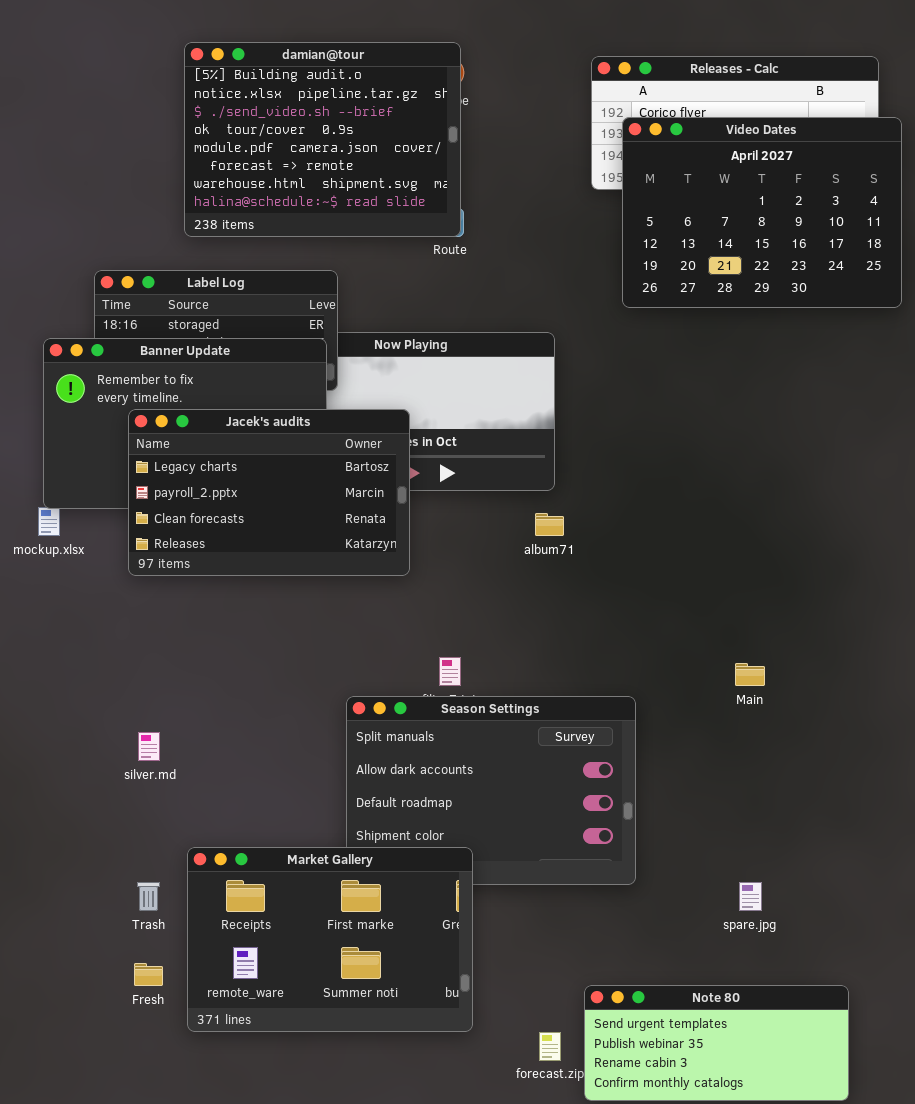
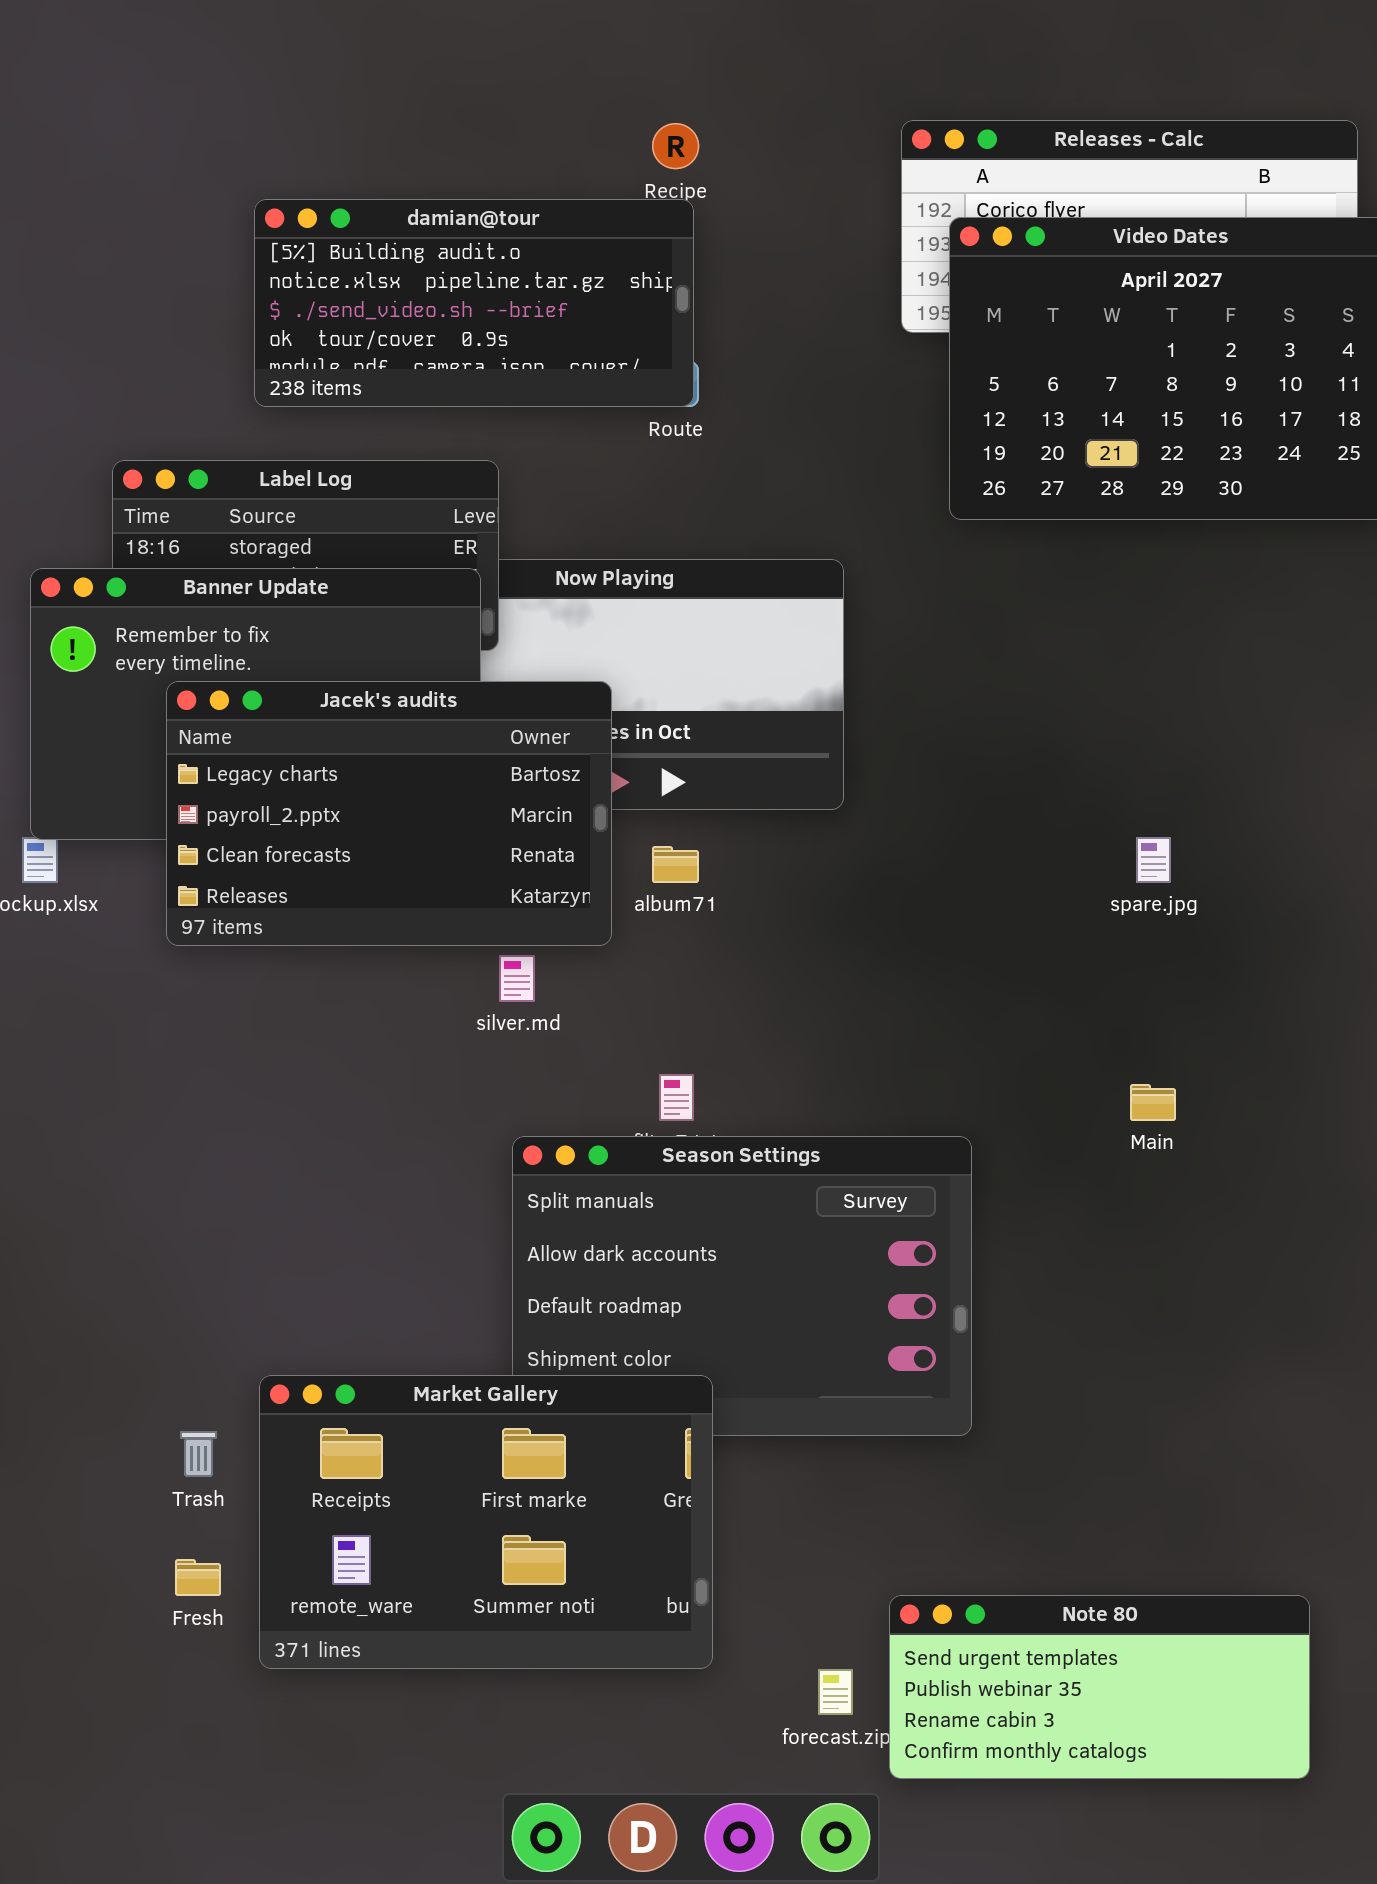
damian@tour: [184,42,461,237] -> [254,199,694,407], resized
album71: [535,513,564,536] -> [652,846,699,883], moved
silver.md: [138,732,160,761] -> [499,955,535,1002], moved
spare.jpg: [739,882,762,911] -> [1136,837,1171,883], moved

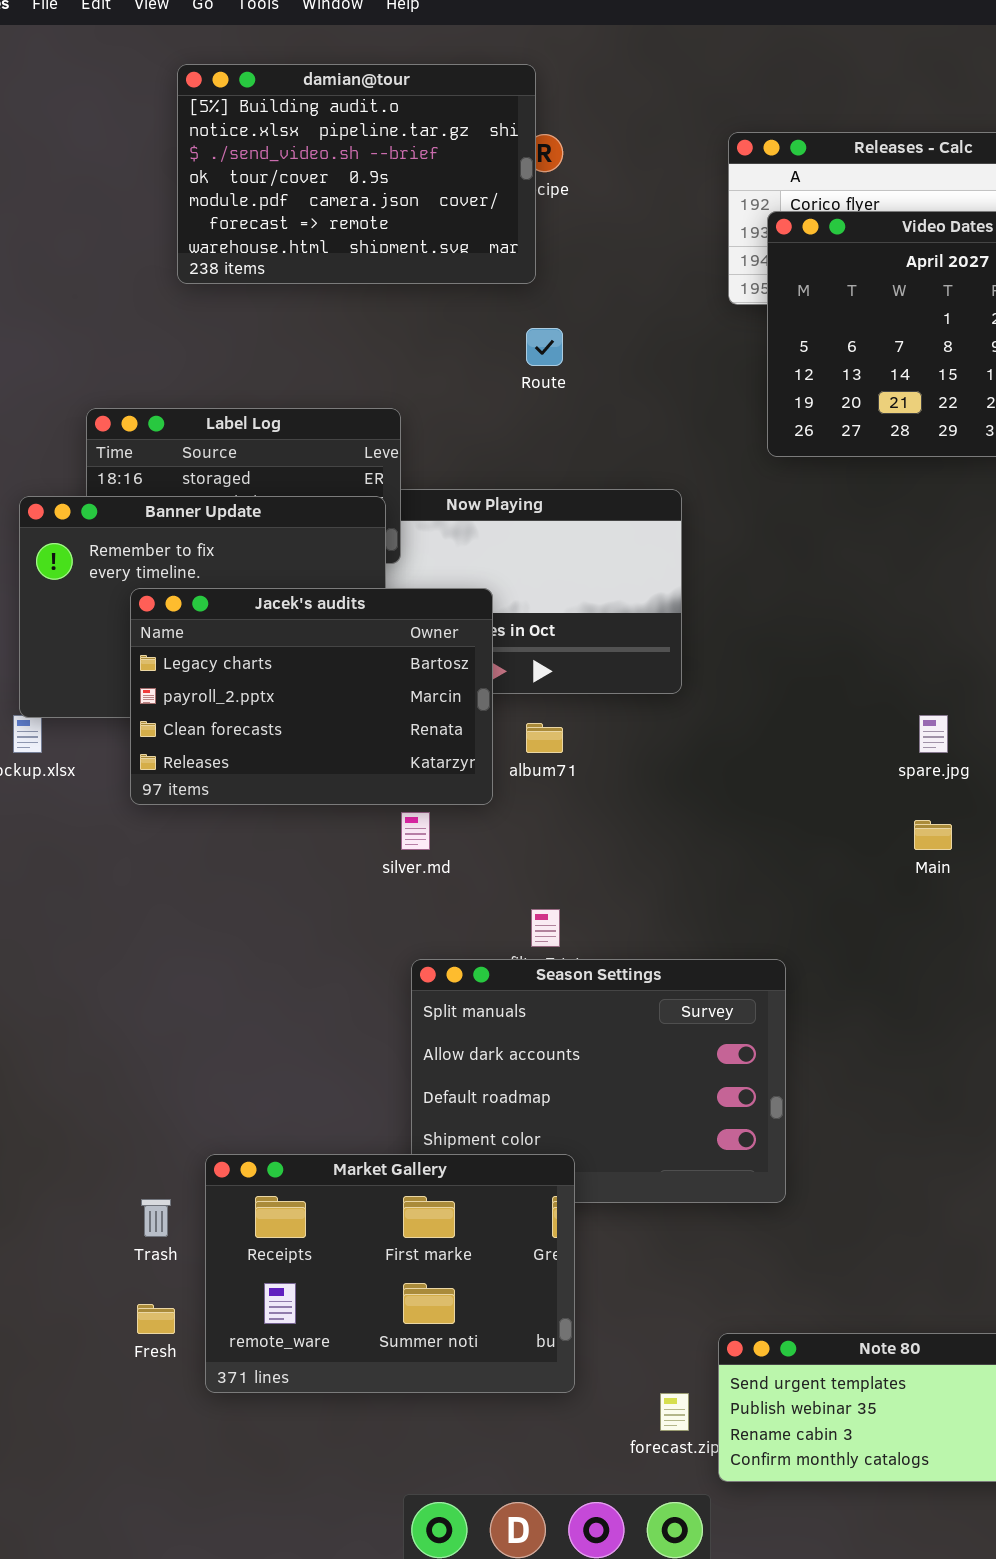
damian@tour: [254,199,694,407] -> [177,64,536,284], moved, resized
Main: [1130,1084,1176,1121] -> [914,820,952,850], moved

